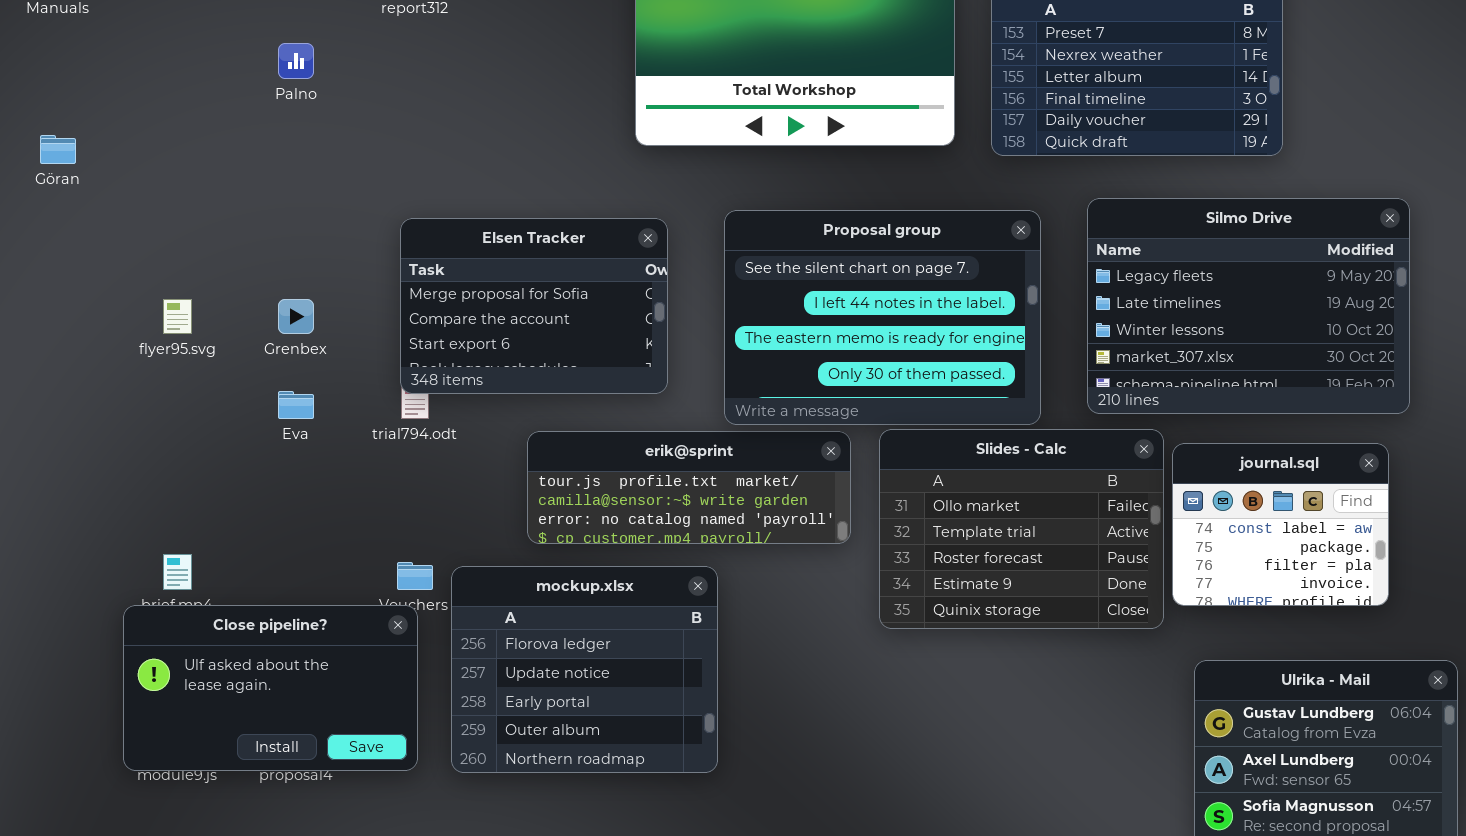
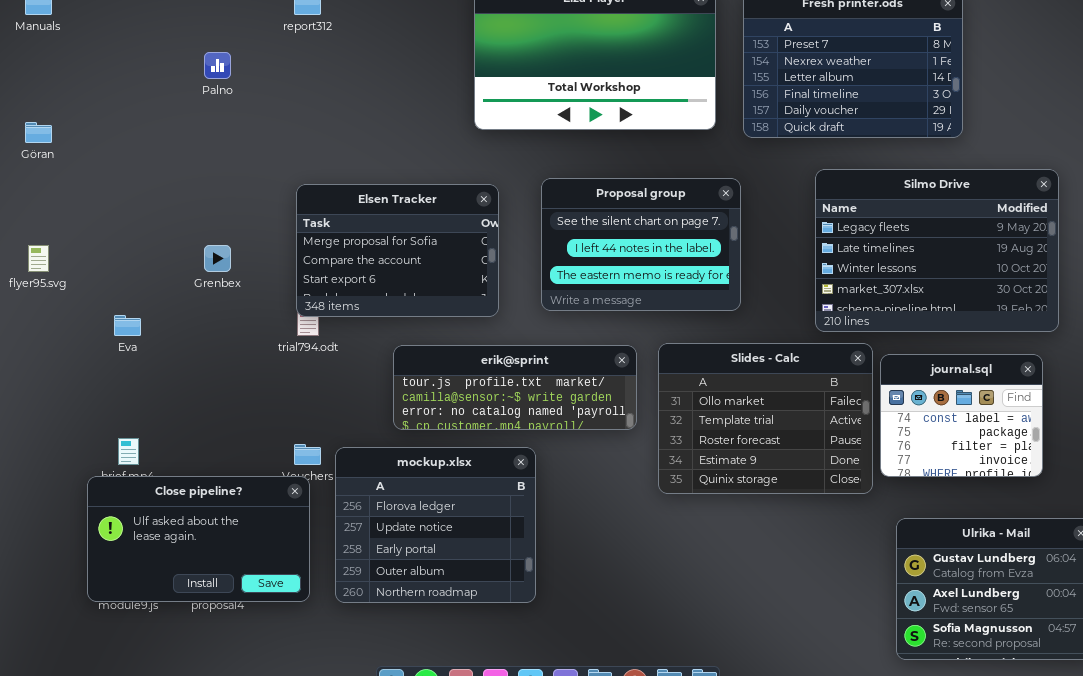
Proposal group: [724,210,1041,425] -> [541,178,741,311], resized
flyer95.svg: [163,299,192,334] -> [28,245,49,272], moved
Eva: [278,391,314,419] -> [114,315,141,336], moved

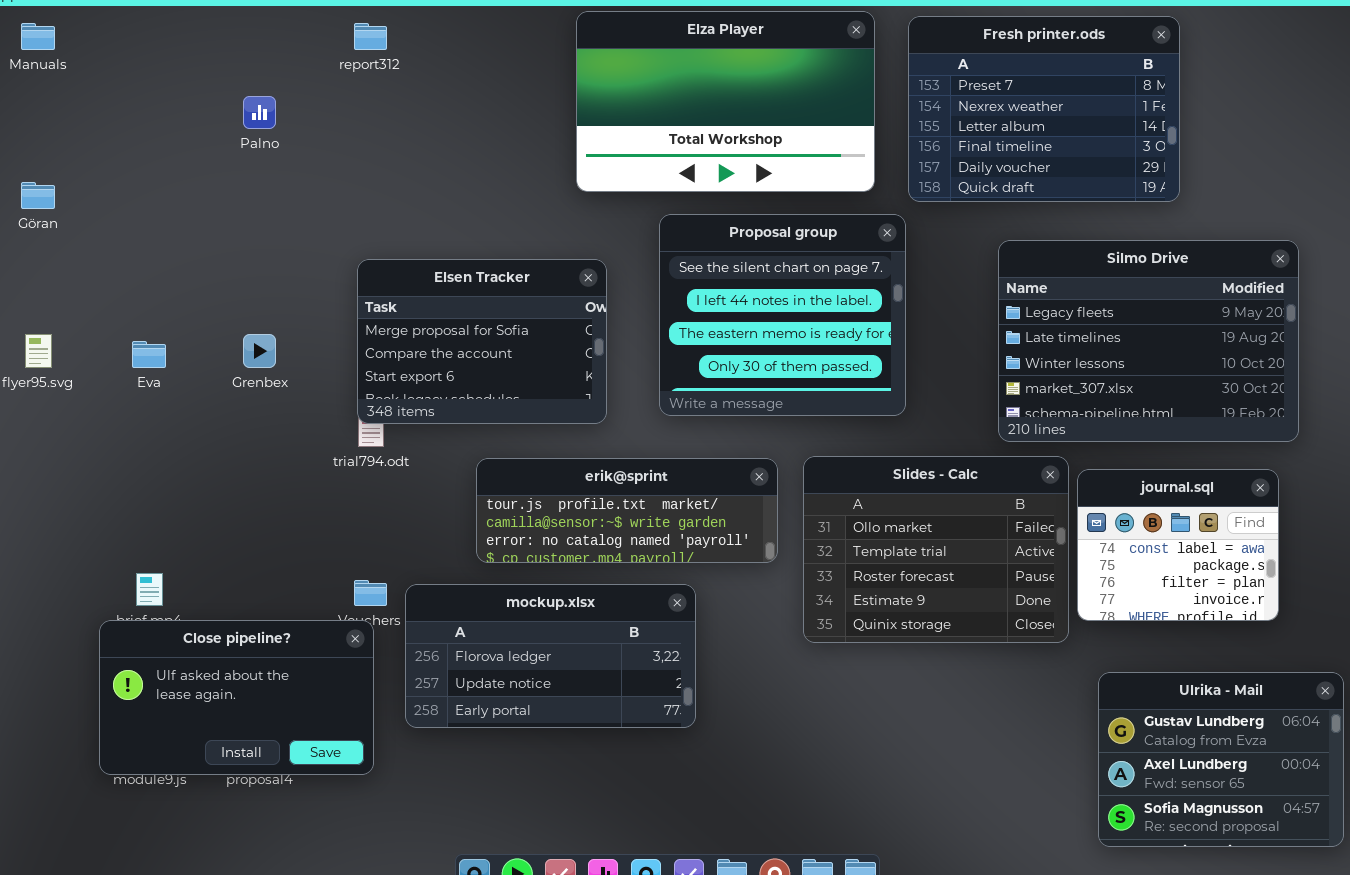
Proposal group: [541,178,741,311] -> [659,214,906,416], resized
Eva: [114,315,141,336] -> [132,341,166,368], moved
mockup.xlsx: [335,447,536,603] -> [405,584,696,728], resized

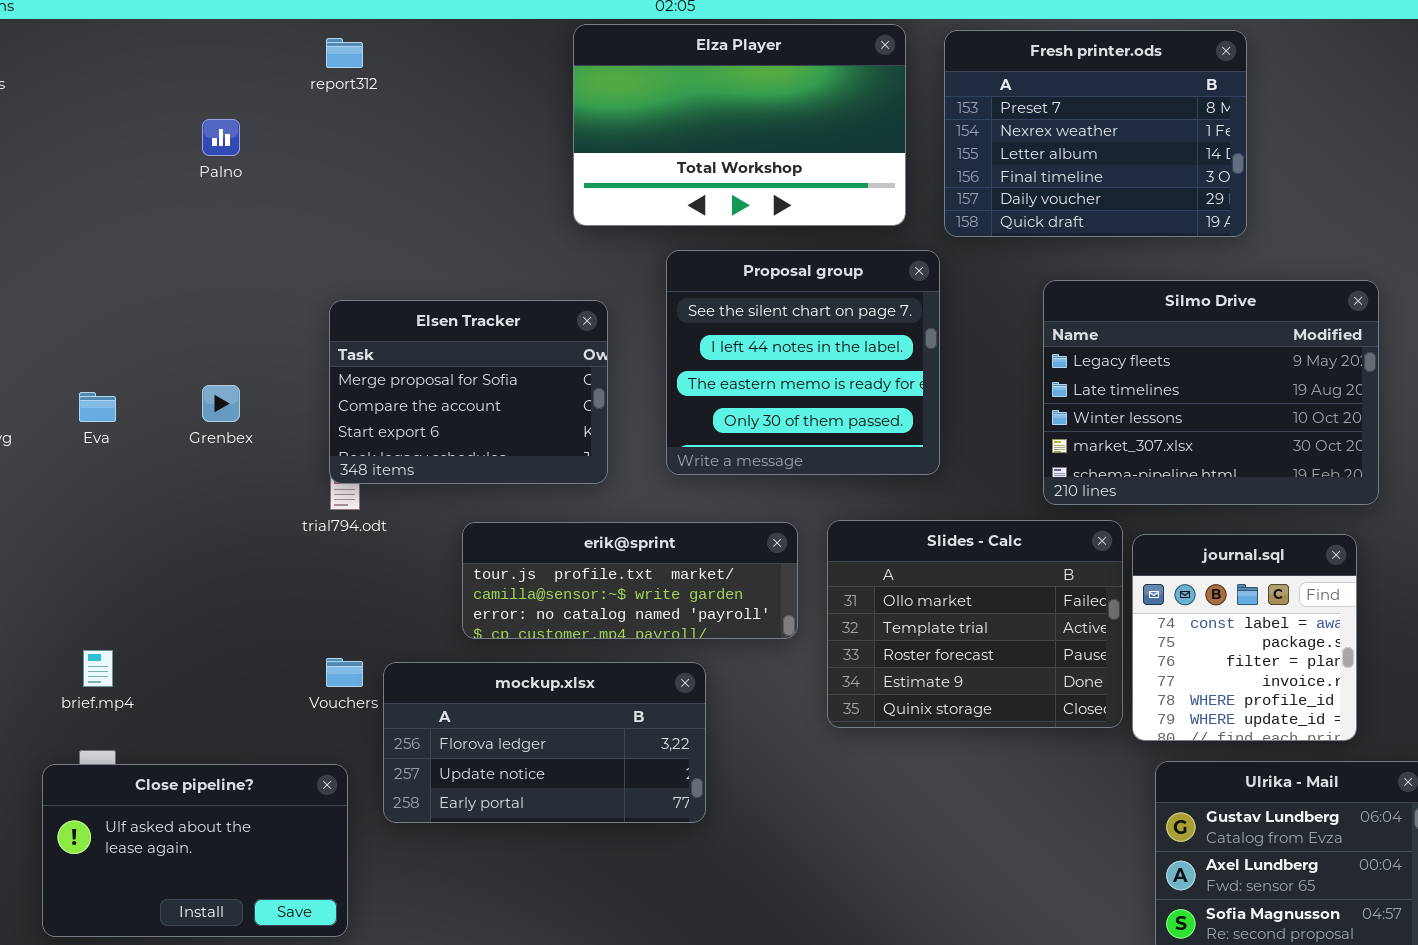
journal.sql: [1077,469,1279,621] -> [1132,534,1357,741], resized
Close pipeline?: [99,620,374,775] -> [42,764,348,937], moved

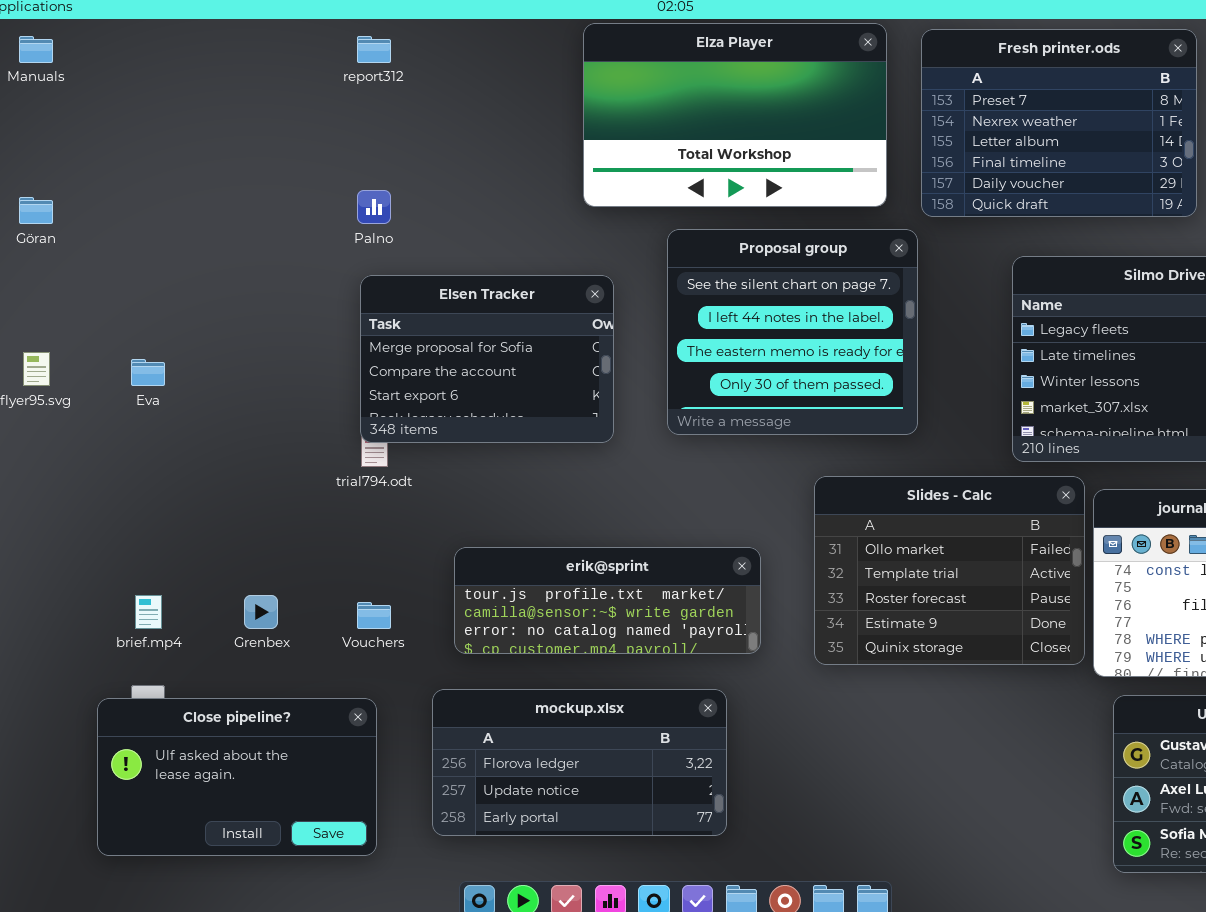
Palno: [202,119,240,156] -> [357,190,391,224], moved
Grenbex: [202,385,240,422] -> [244,595,278,629], moved
erik@sprint: [462,522,798,639] -> [454,547,761,654], moved
mockup.xlsx: [383,662,706,823] -> [432,689,727,836], moved

